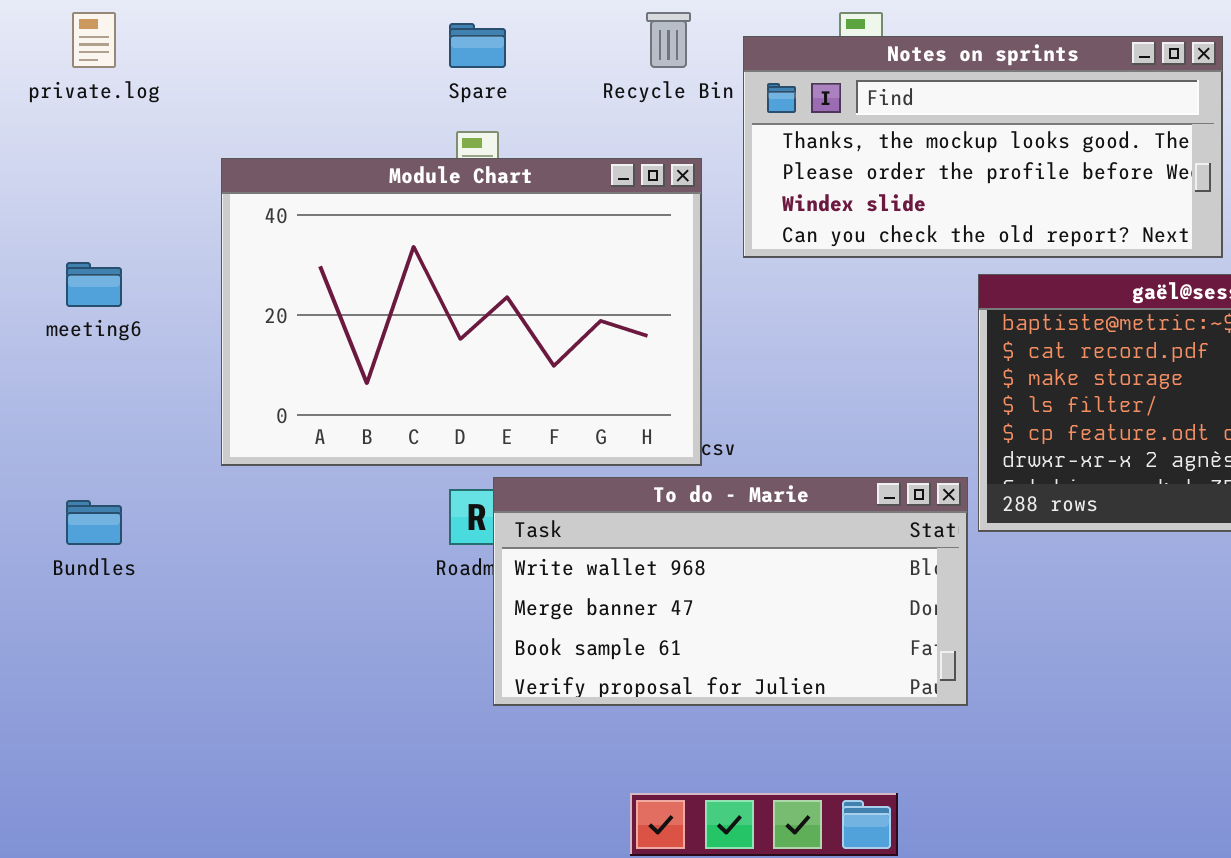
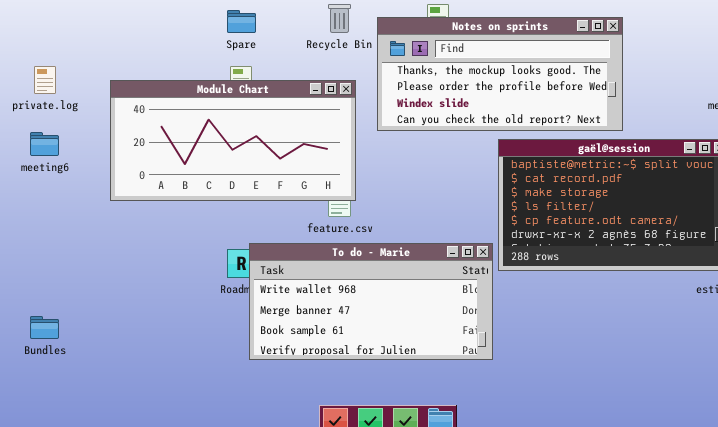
private.log: [72,12,116,68] -> [34,66,56,94], moved
Module Chart: [221,158,702,466] -> [110,80,356,201], resized
Bundles: [66,500,122,545] -> [30,316,59,339], moved

